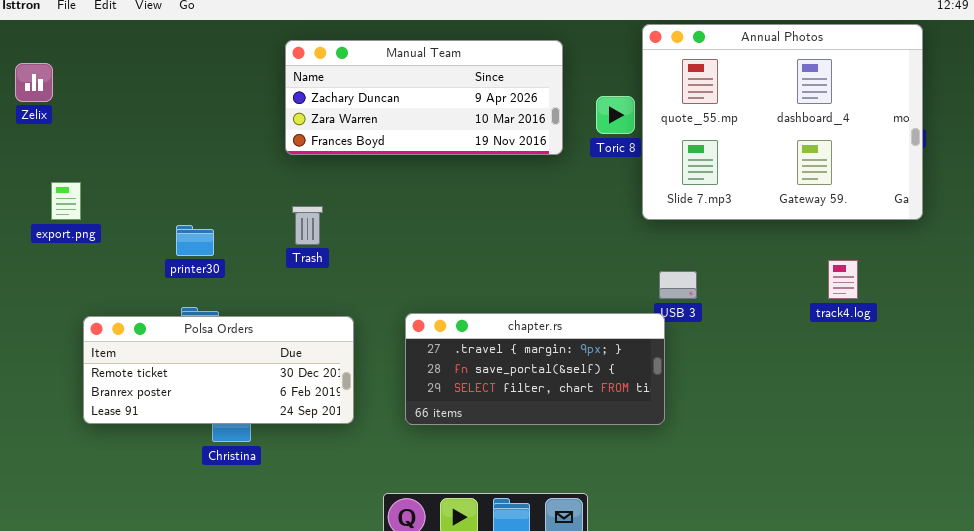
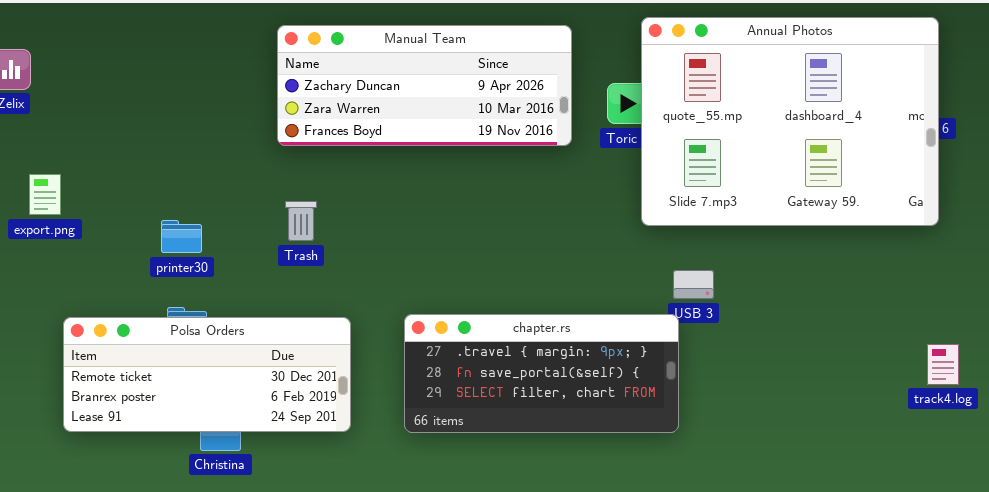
Annual Photos: [642,24,923,220] -> [641,17,939,226], moved
track4.log: [828,260,858,299] -> [927,344,959,385], moved

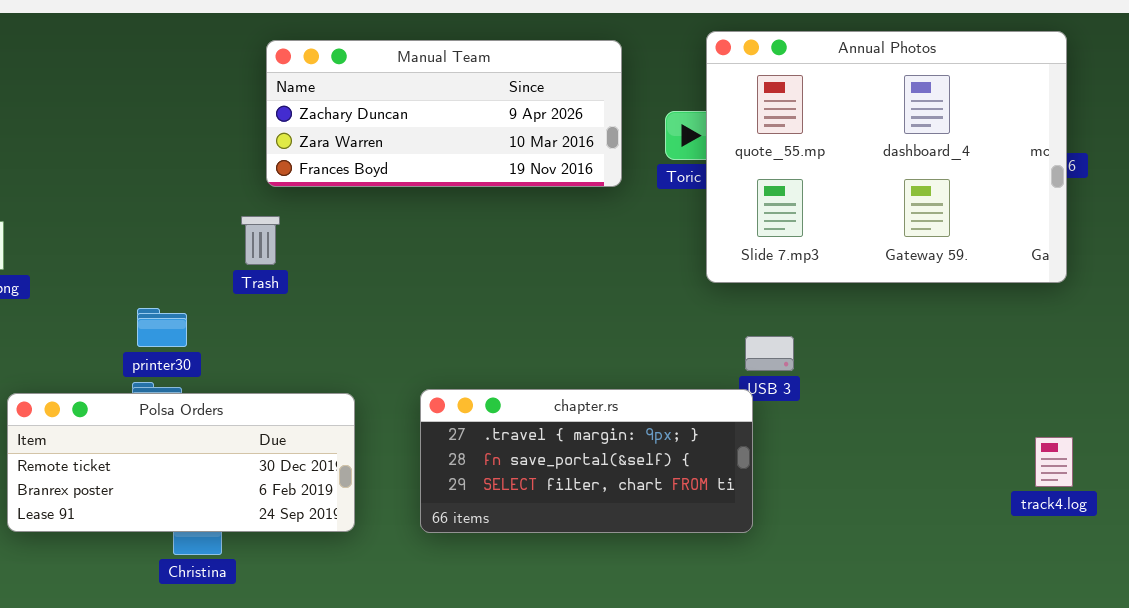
Trash: [285,201,317,241] -> [241,216,280,265], moved
printer30: [161,220,202,253] -> [137,308,187,347], moved
track4.log: [927,344,959,385] -> [1035,437,1073,487], moved

